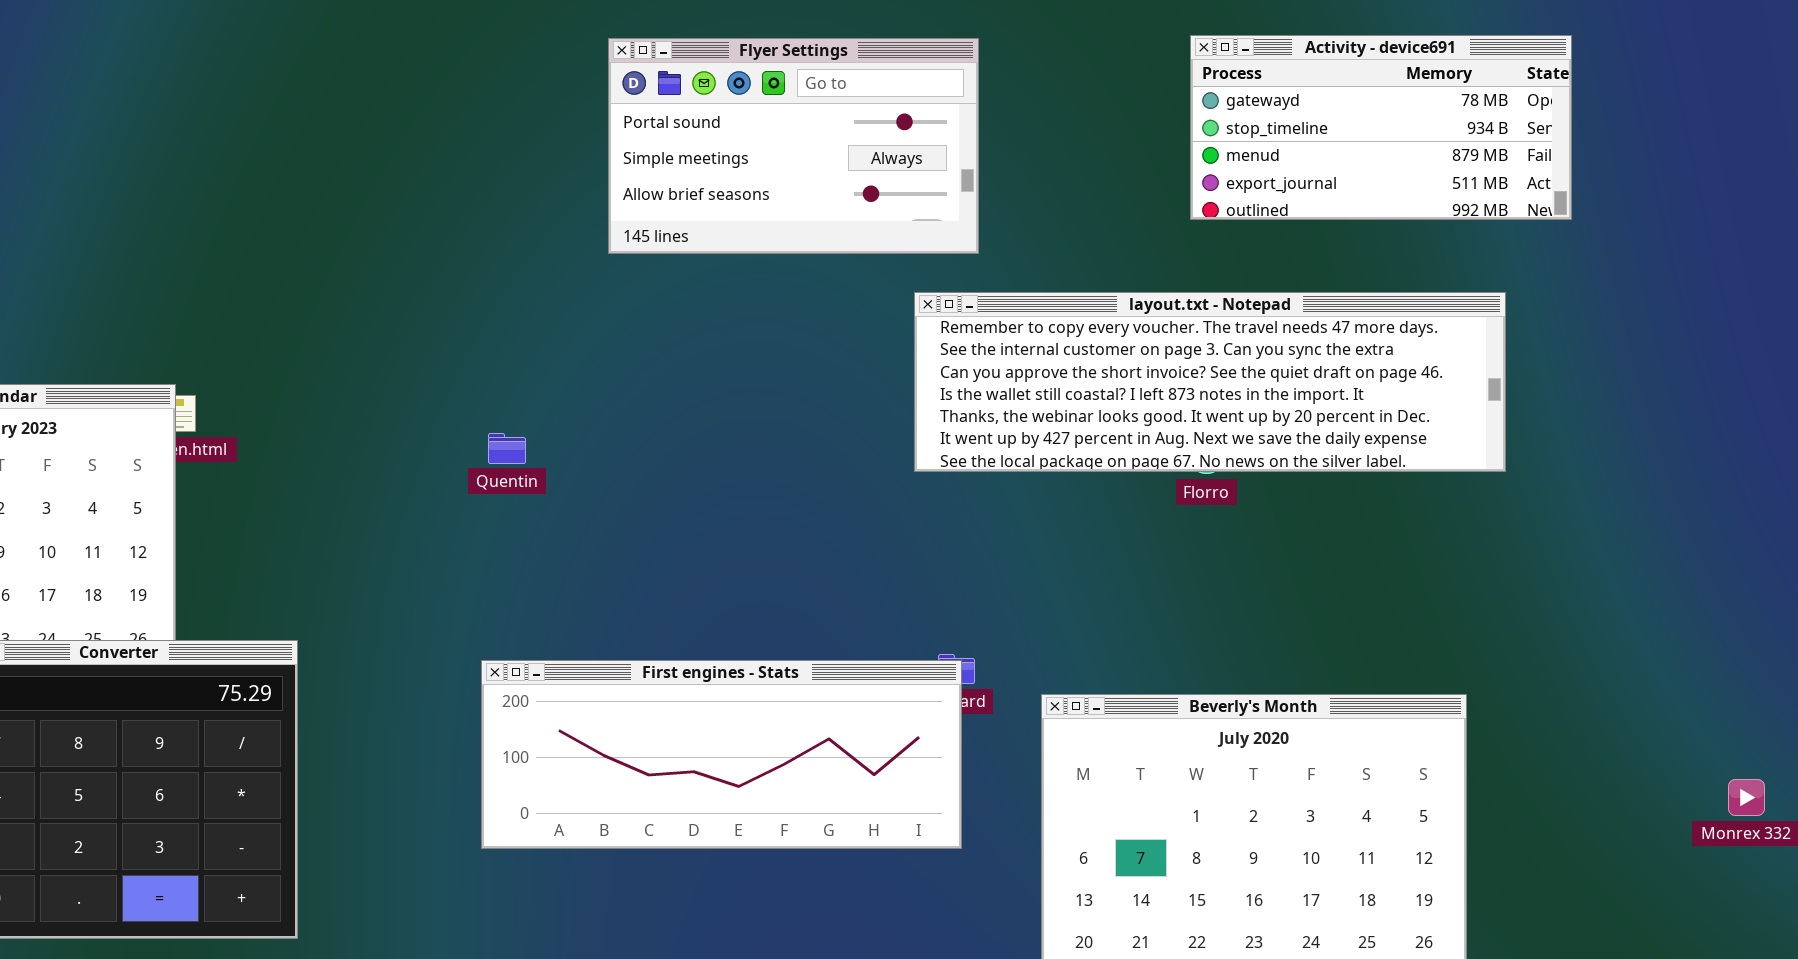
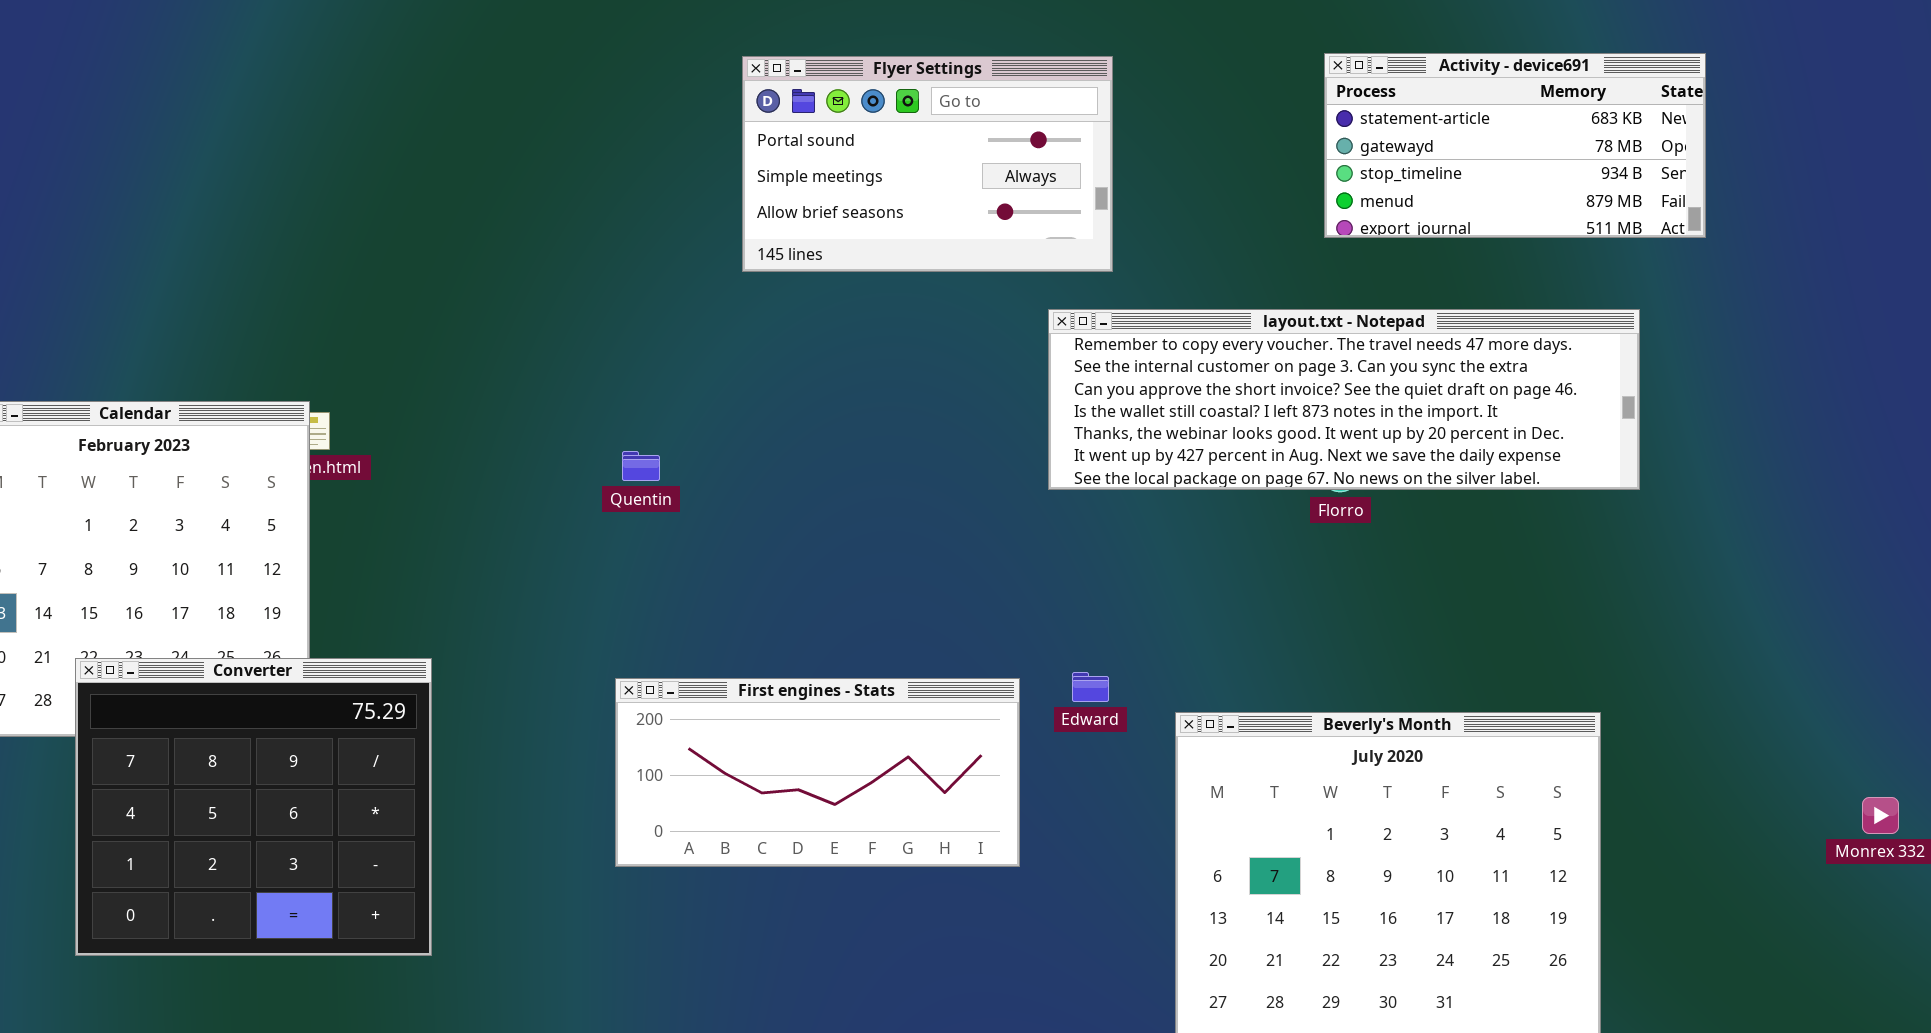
Activity - device691: [1190,35,1572,220] -> [1324,53,1706,238], scrolled up 1 row
First engines - Stats: [481,660,962,849] -> [615,678,1020,867], resized

